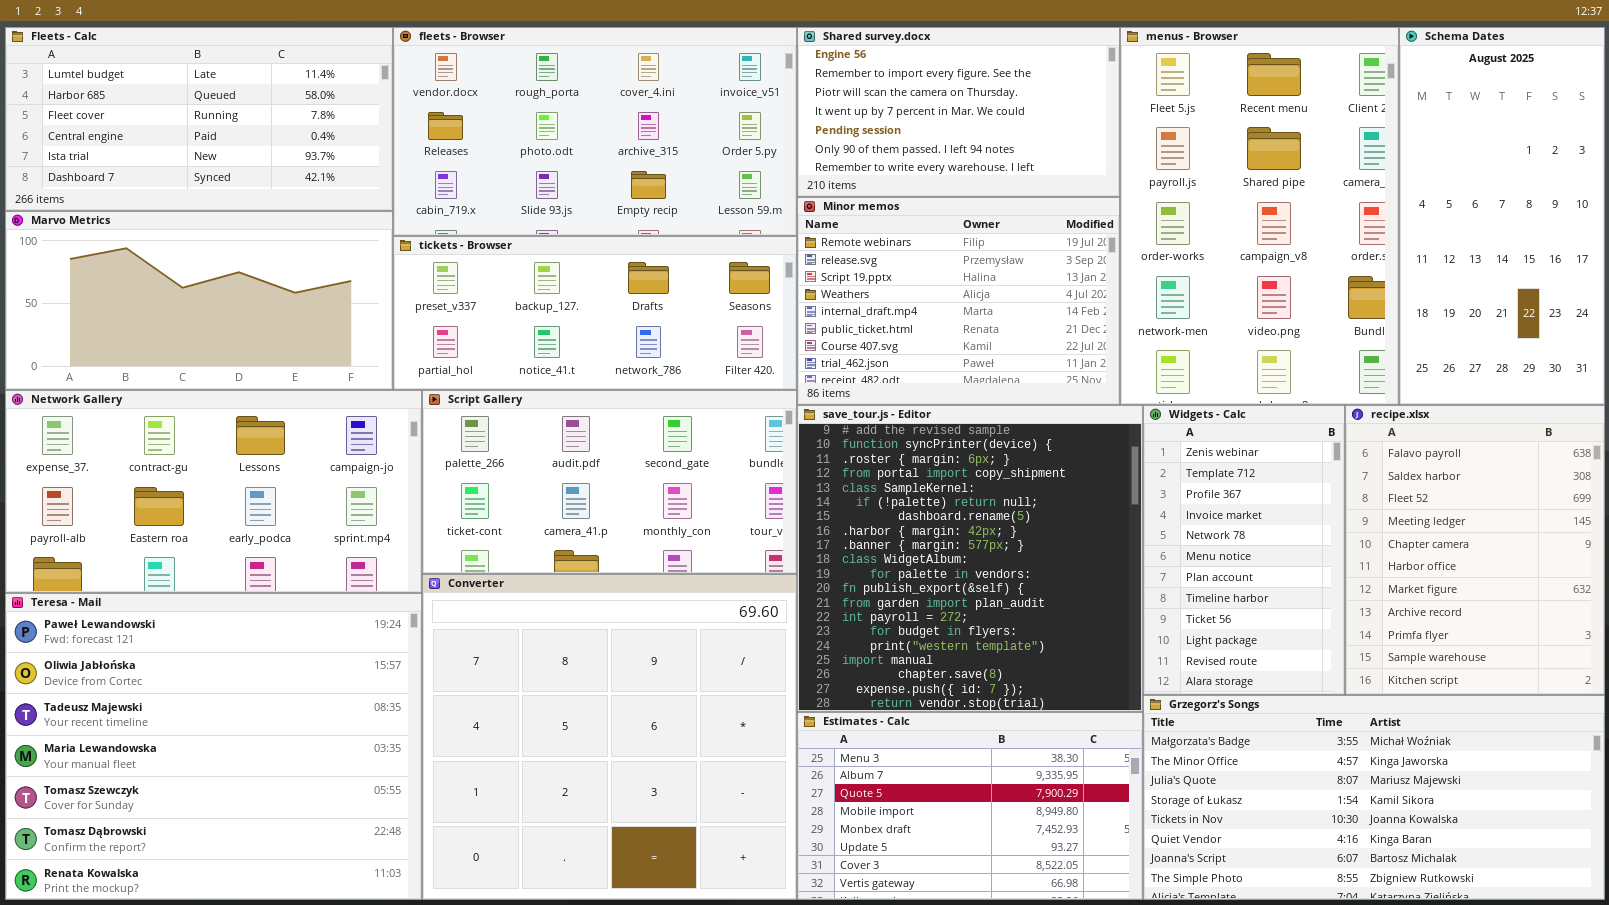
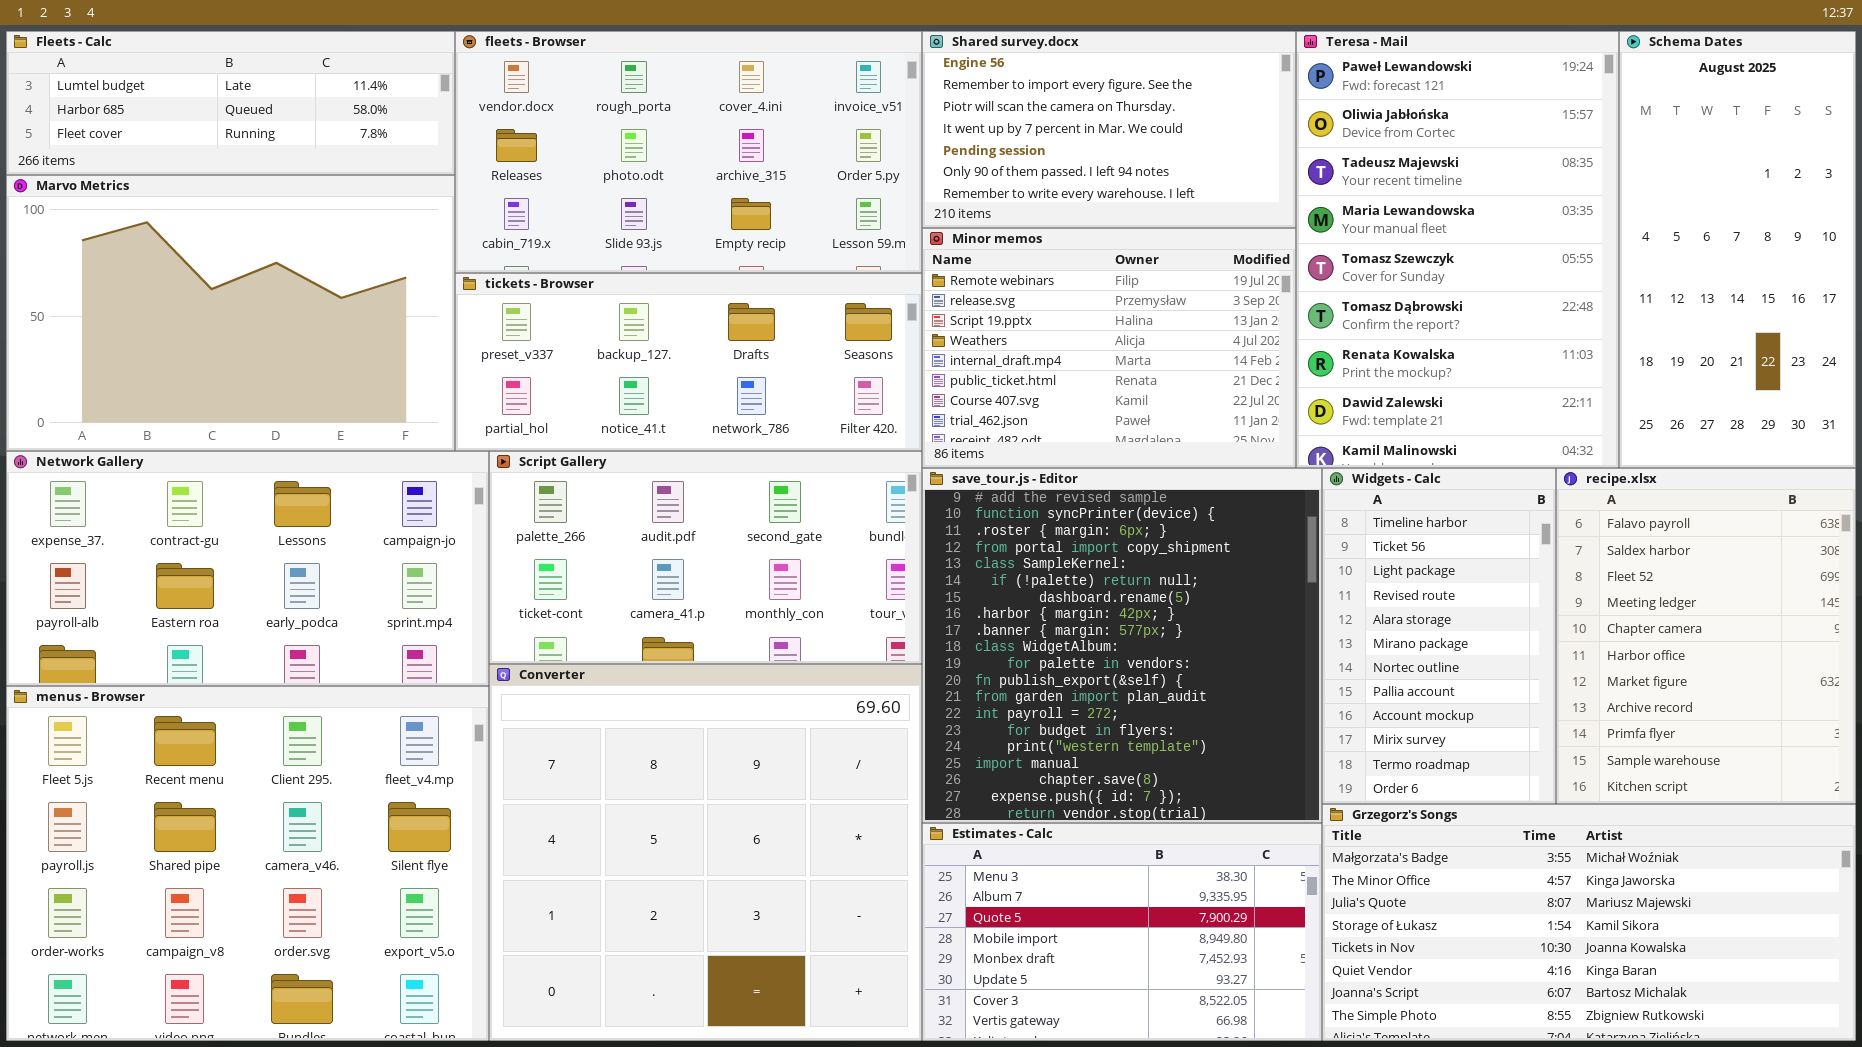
Fleets - Calc: [5,27,393,211] -> [6,31,455,175], resized
menus - Browser: [1120,27,1399,405] -> [6,686,489,1041], moved, resized
Marvo Metrics: [5,211,393,390] -> [6,175,455,451], resized
Widgets - Calc: [1143,405,1345,695] -> [1322,468,1556,804], scrolled down 7 rows
Teresa - Mail: [5,593,422,900] -> [1296,31,1619,468], moved, resized

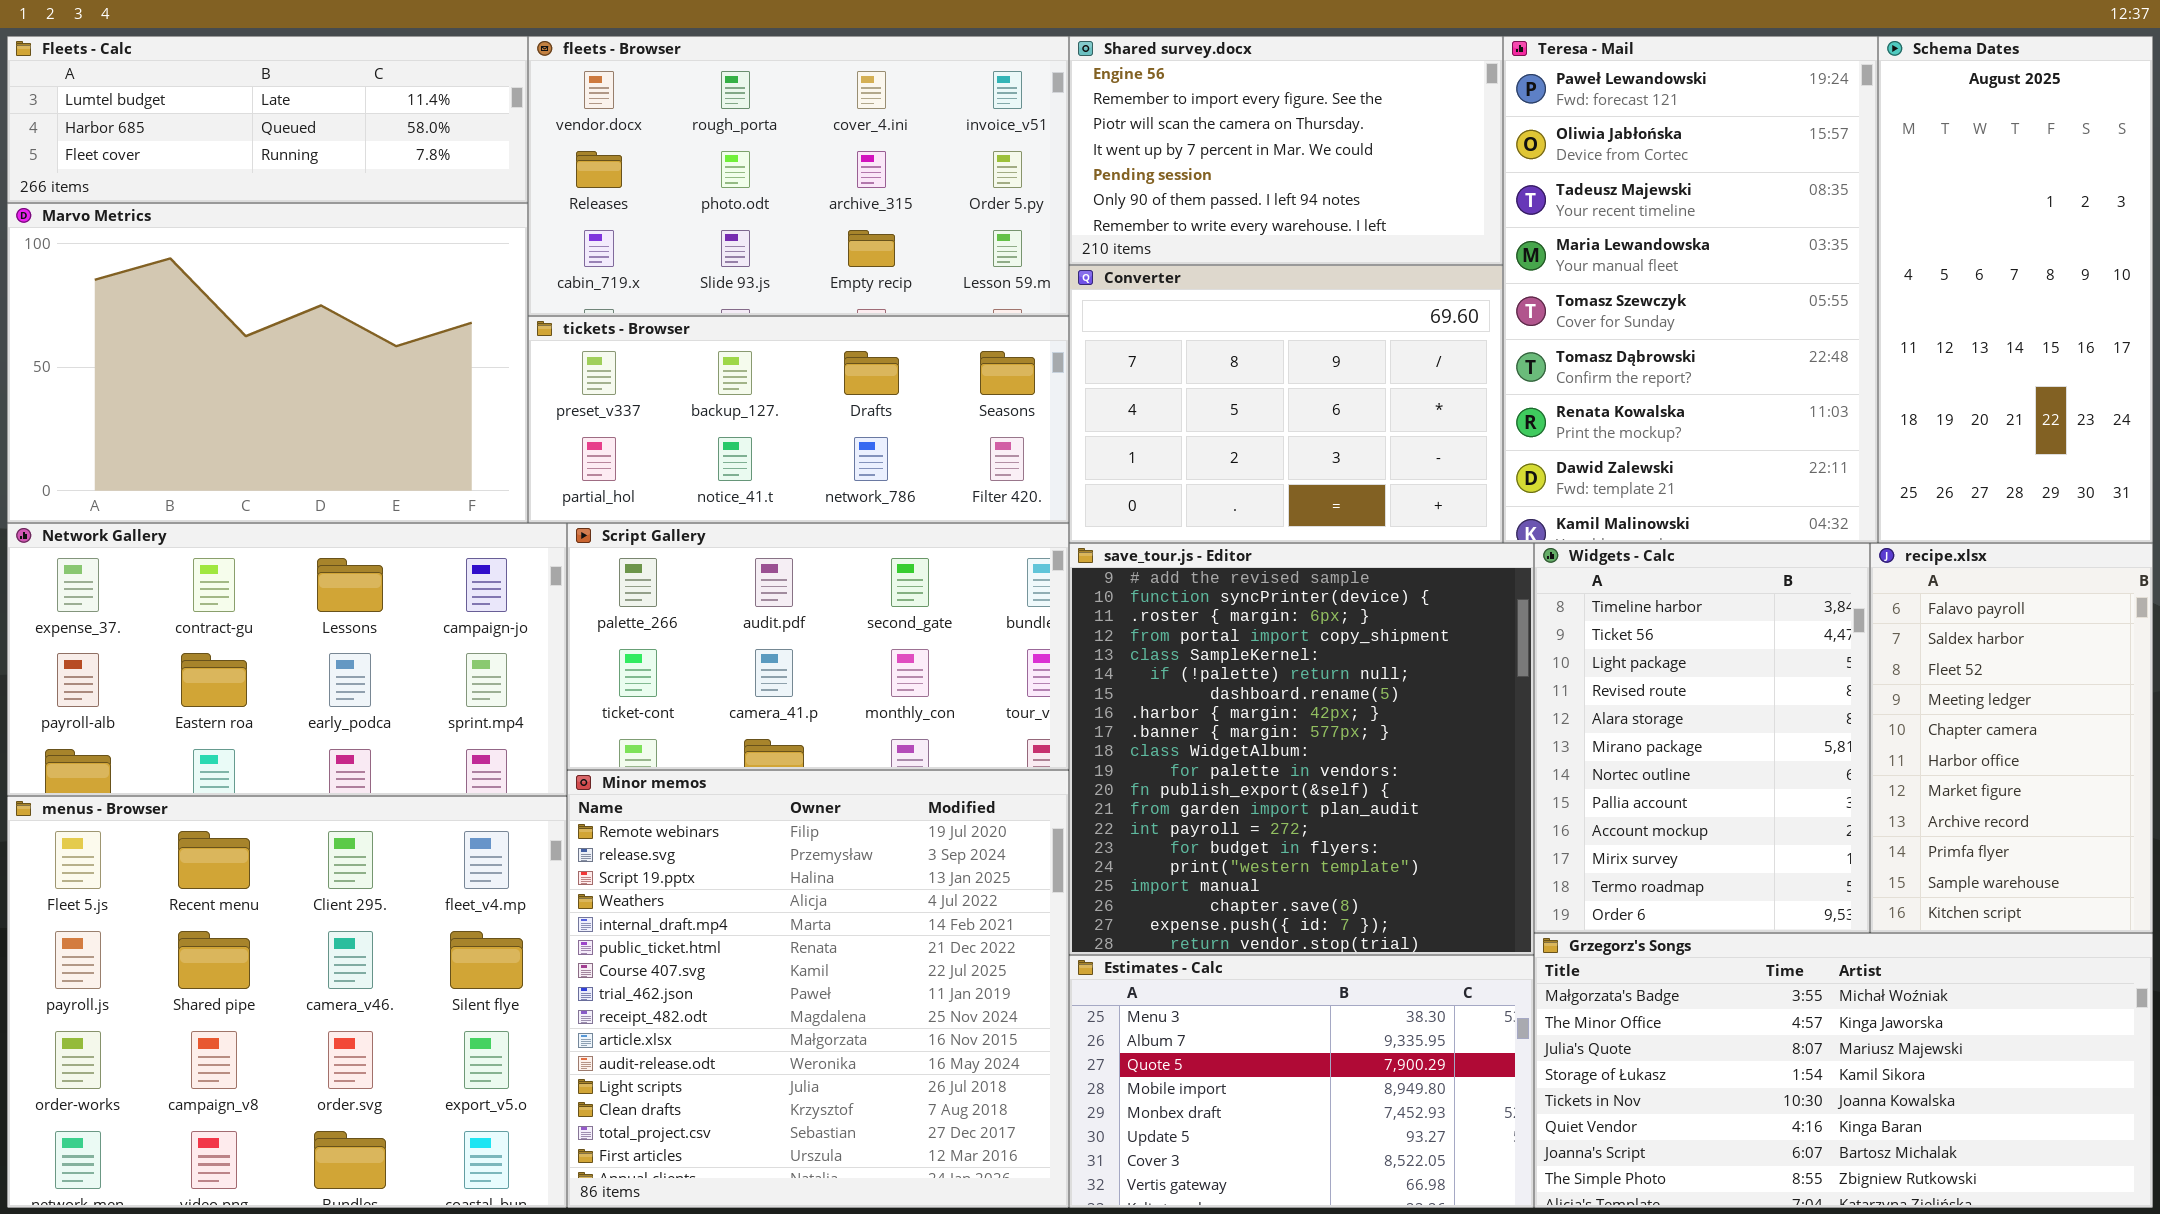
Minor memos: [922,228,1296,468] -> [567,770,1069,1208], moved, resized
Widgets - Calc: [1322,468,1556,804] -> [1534,543,1870,933], resized
recipe.xlsx: [1556,468,1856,804] -> [1870,543,2153,933], resized
Converter: [489,664,922,1041] -> [1069,265,1503,543], moved, resized

